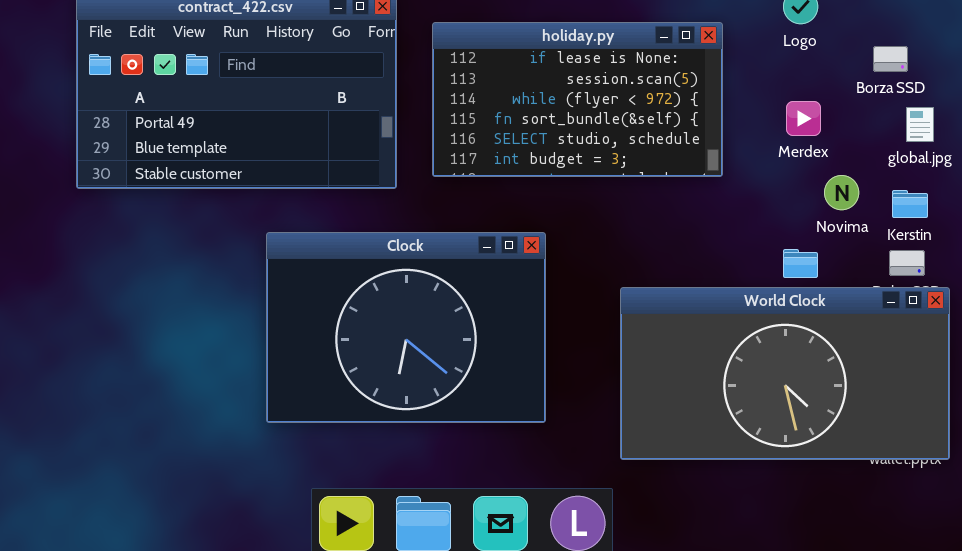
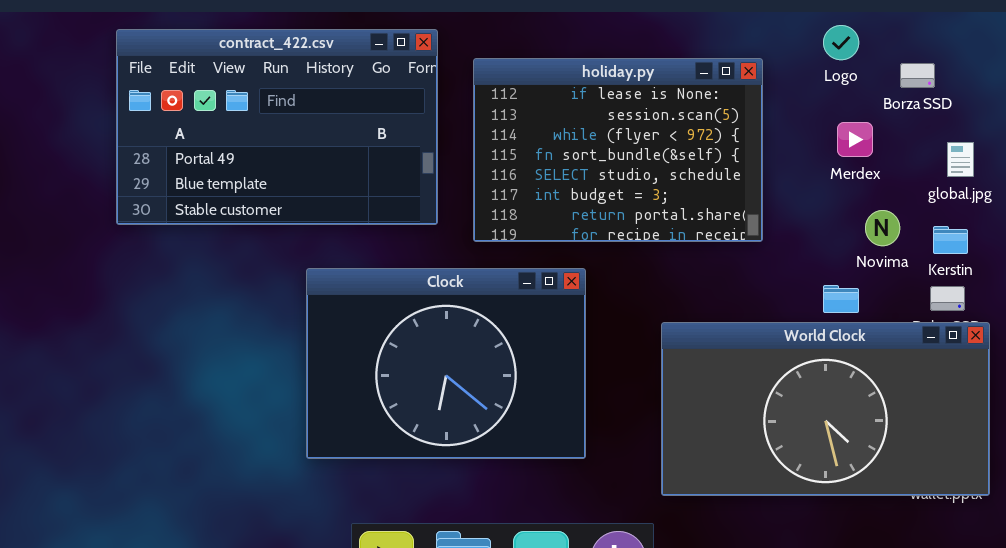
holiday.py: [432,22,723,177] -> [473,58,763,242], resized
Borza SSD: [873,46,908,72] -> [900,63,935,88], moved
Merdex: [786,101,821,136] -> [837,122,873,157], moved

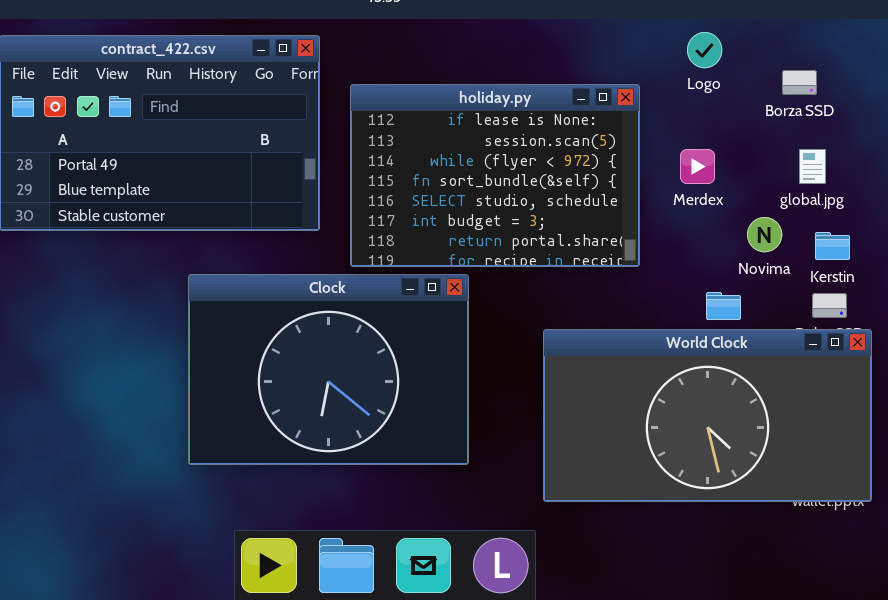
Logo: [823,25,859,60] -> [687,32,722,68], moved
holiday.py: [473,58,763,242] -> [350,84,640,267], moved
Merdex: [837,122,873,157] -> [680,149,715,184], moved
global.jpg: [947,142,974,177] -> [799,149,826,184], moved

